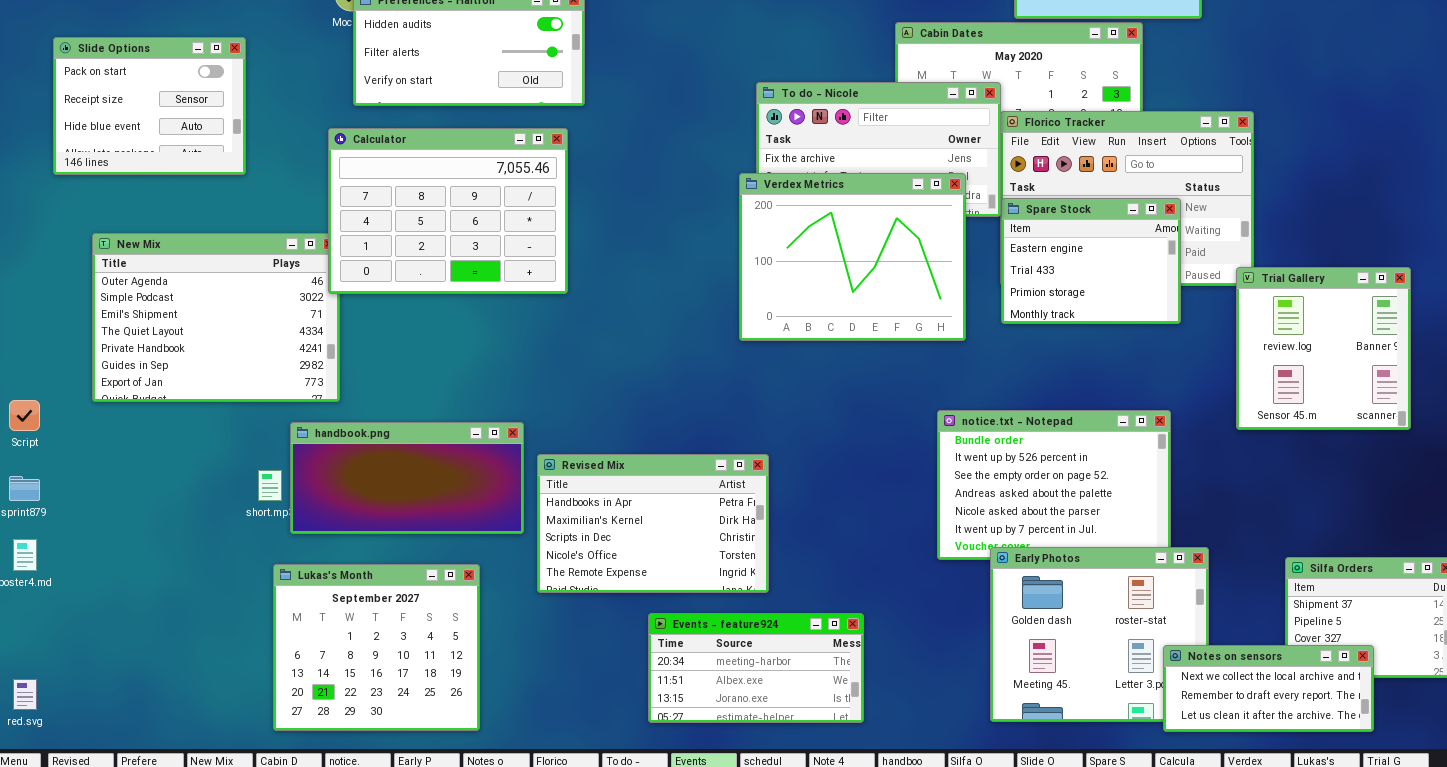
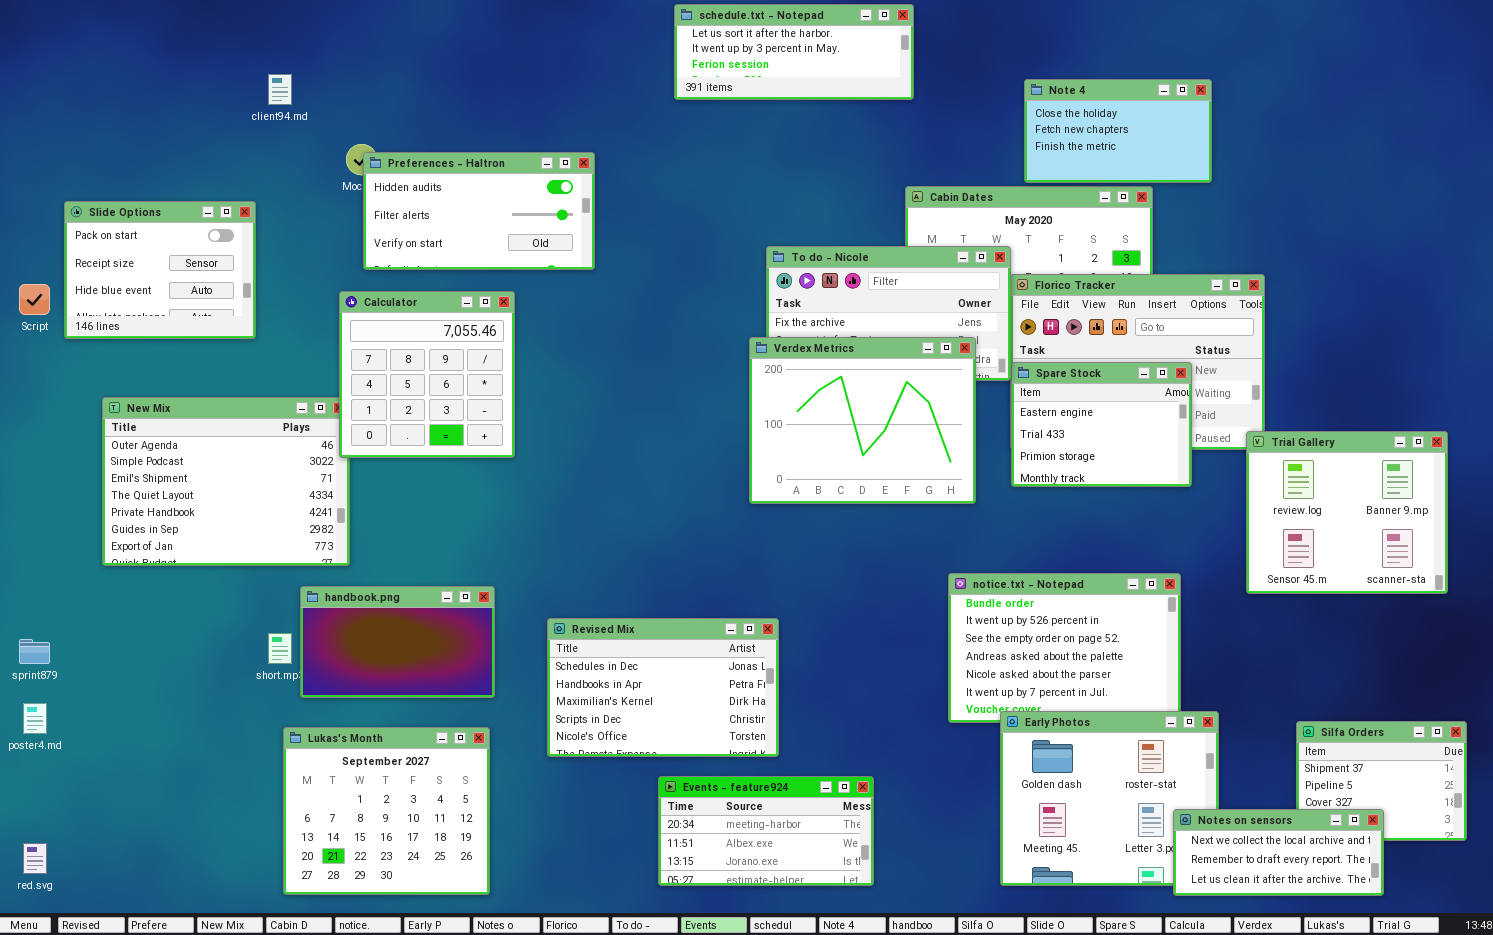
Calculator: [328,128,568,294] -> [339,291,515,458], resized
Trial Gallery: [1236,267,1411,430] -> [1246,431,1448,594], resized
Script: [9,400,40,431] -> [19,284,50,315], moved
handbook.png: [290,422,524,534] -> [300,586,495,698], resized
Revised Mix: [537,454,769,593] -> [547,618,779,757], scrolled up 1 row

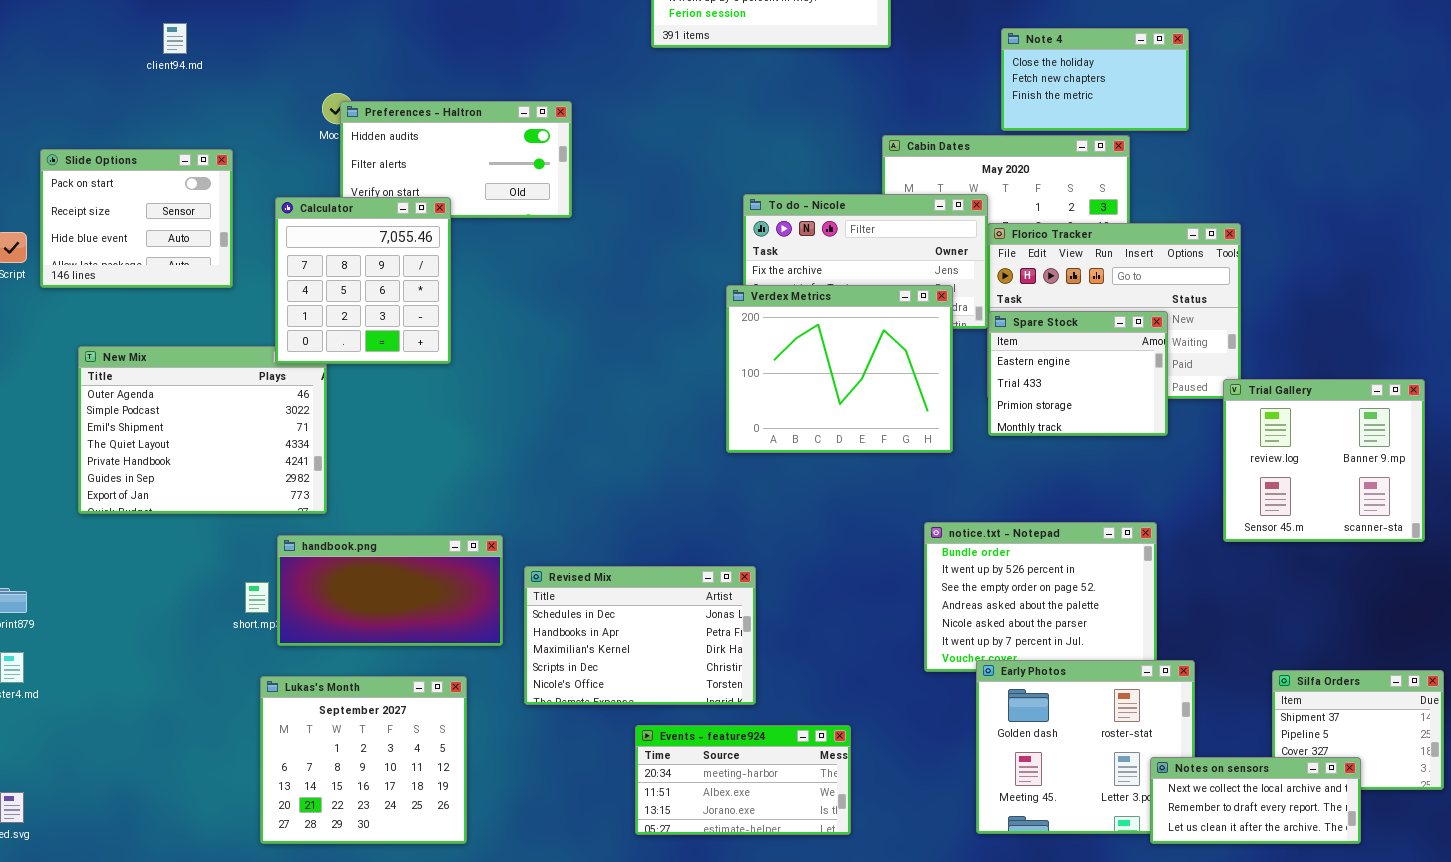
client94.md: [268,74,292,105] -> [163,23,187,54], moved
Calculator: [339,291,515,458] -> [275,197,451,364], moved
handbook.png: [300,586,495,698] -> [277,535,503,646], resized

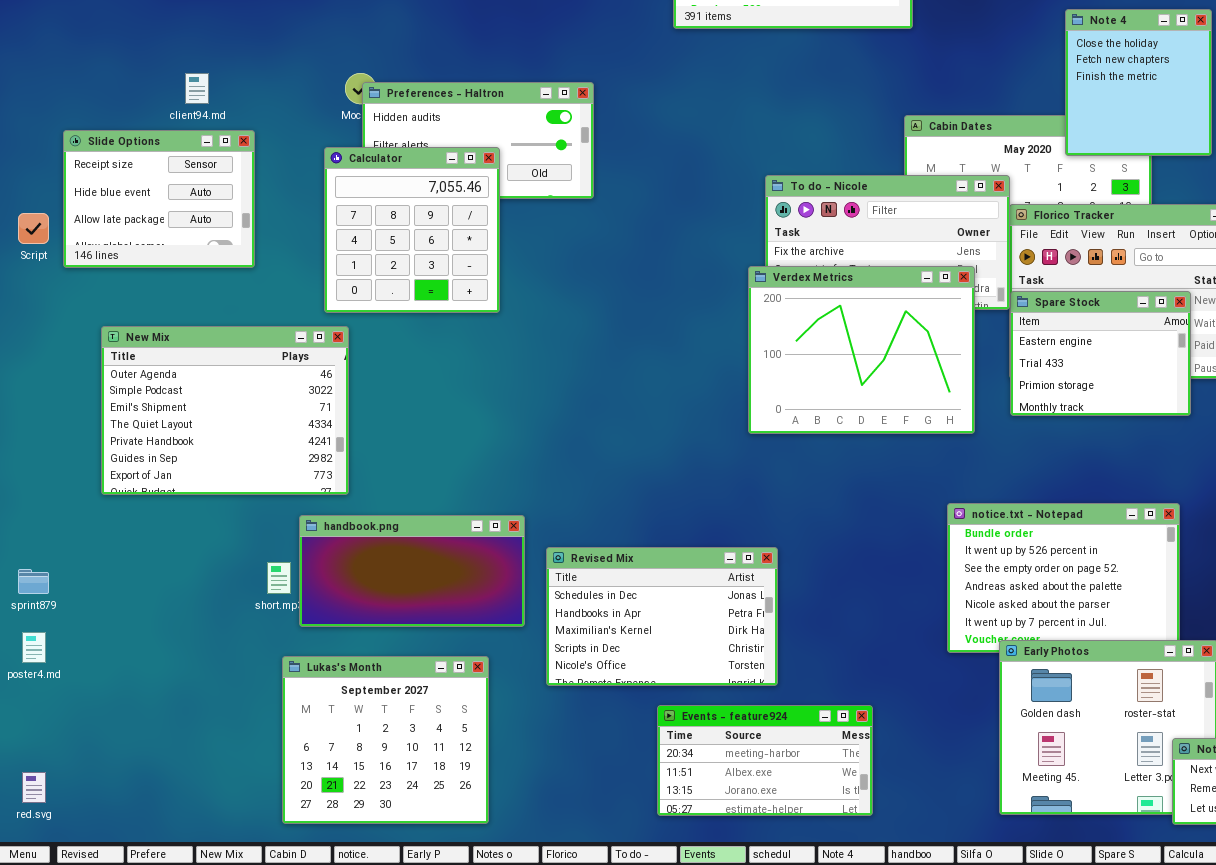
client94.md: [163,23,187,54] -> [185,73,209,104], moved
Note 4: [1001,28,1189,131] -> [1065,9,1212,156], resized
Slide Options: [40,149,233,288] -> [63,130,255,268], scrolled down 1 row
Calculator: [275,197,451,364] -> [324,147,500,313], moved

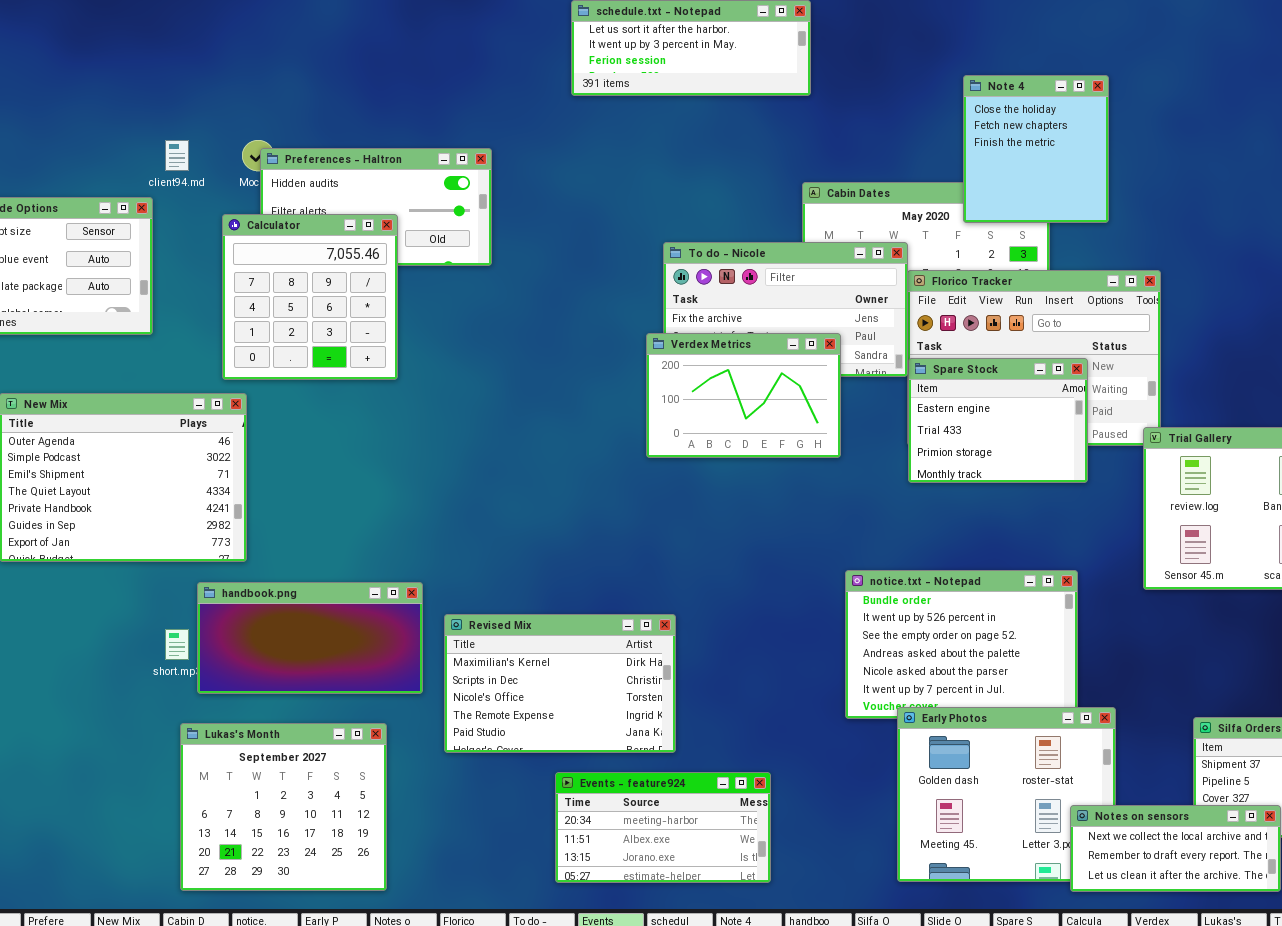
client94.md: [185,73,209,104] -> [165,140,189,171], moved
Verdex Metrics: [748,266,975,434] -> [646,333,841,458], resized
Revised Mix: [546,547,778,686] -> [444,614,676,753], scrolled down 2 rows

